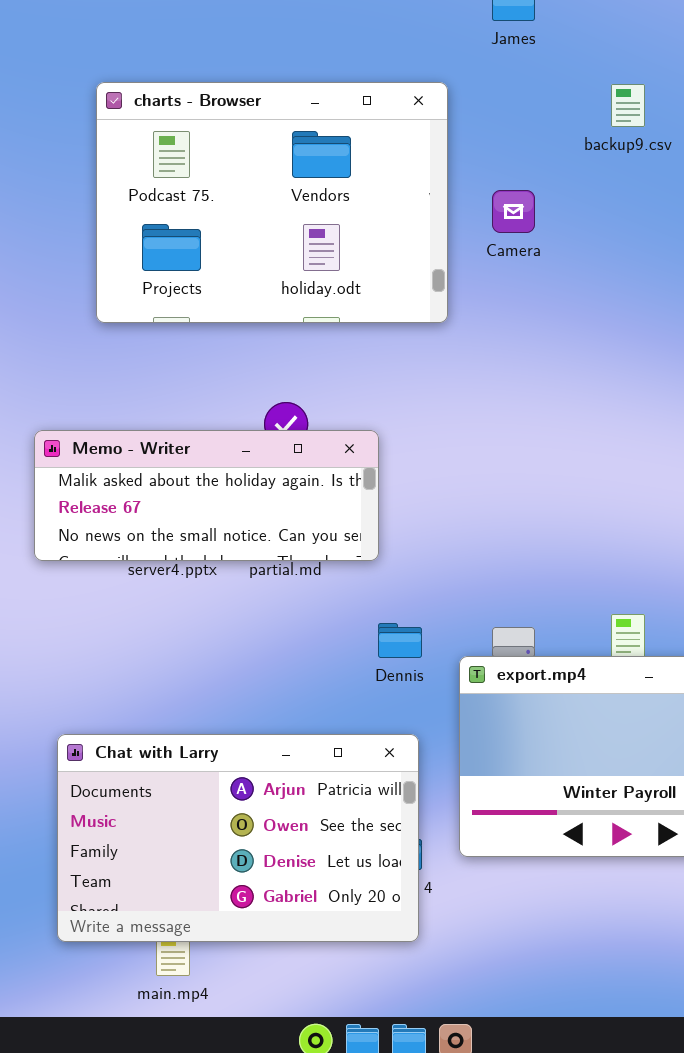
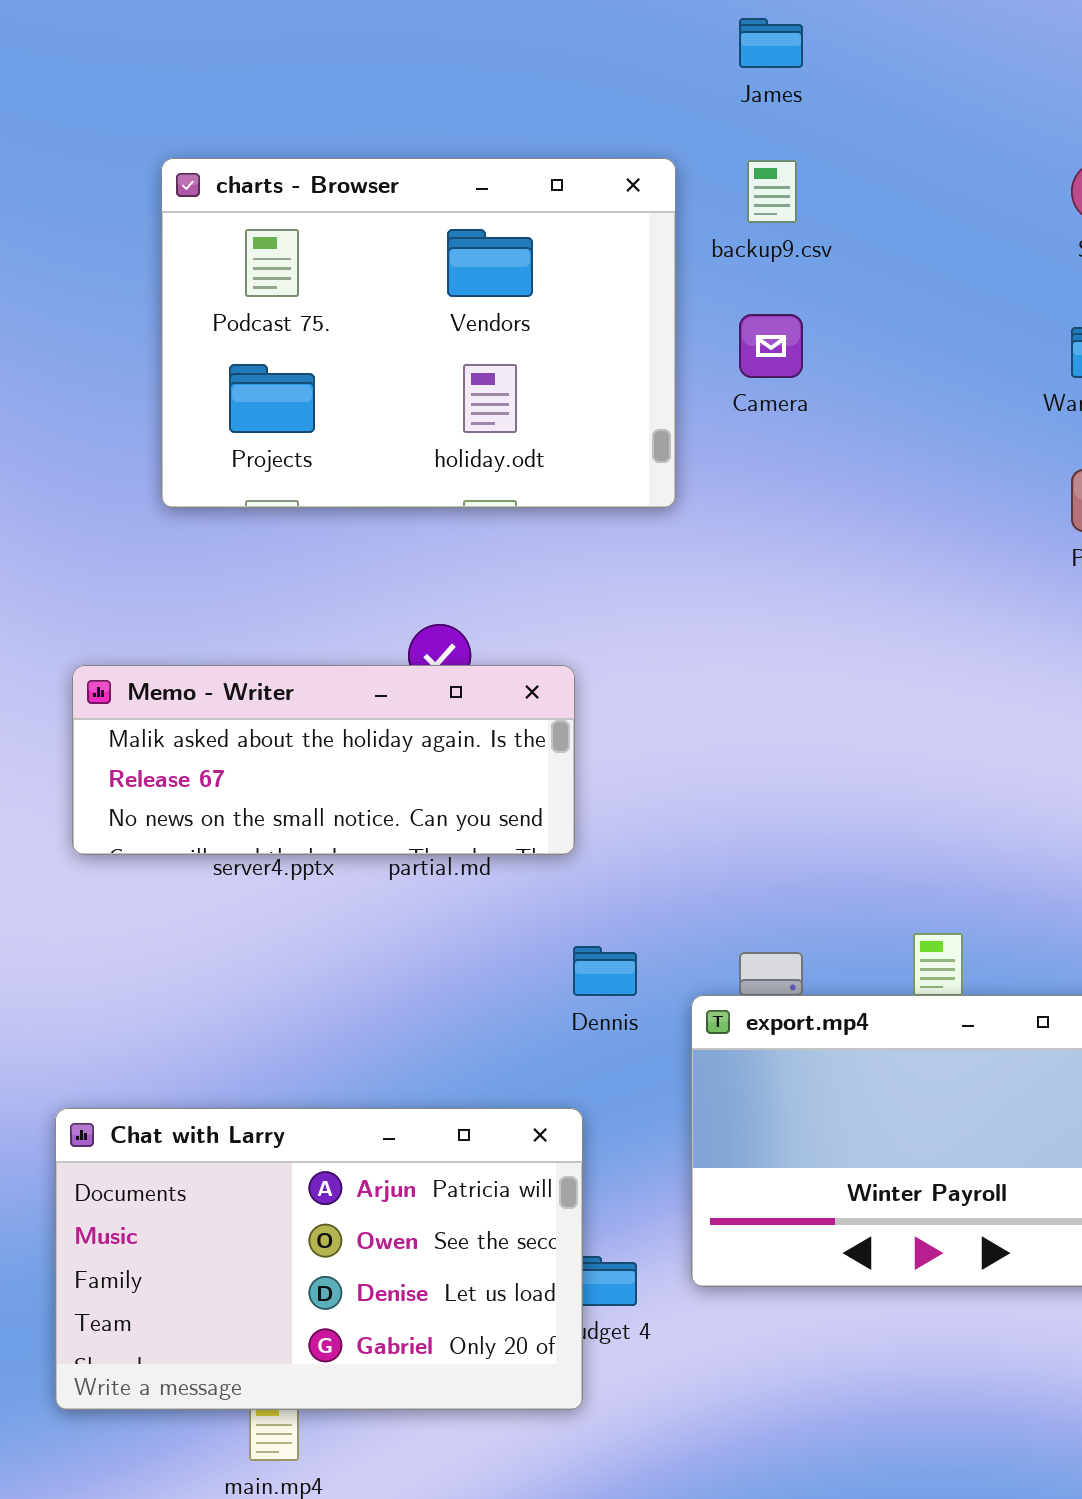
backup9.csv: [611,84,645,127] -> [747,160,797,223], moved
Chat with Larry: [57,734,419,942] -> [55,1108,583,1410], moved

